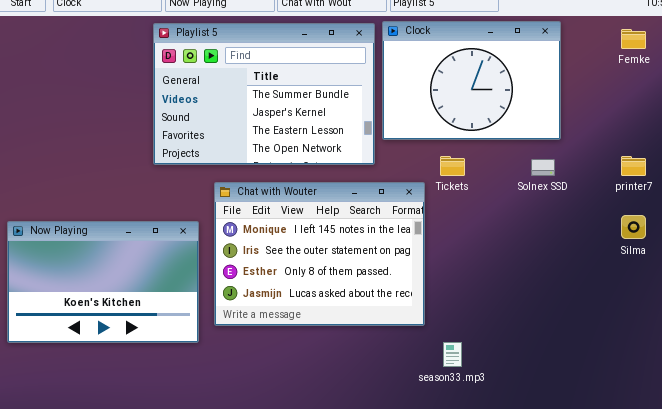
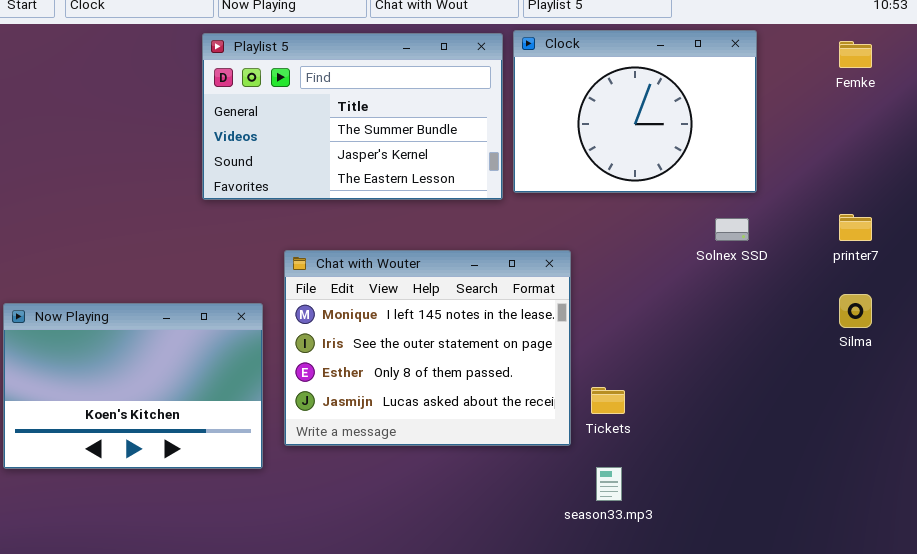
Playlist 5: [153,23,375,165] -> [202,33,503,200], resized
Tickets: [440,156,465,176] -> [591,387,625,414], moved

